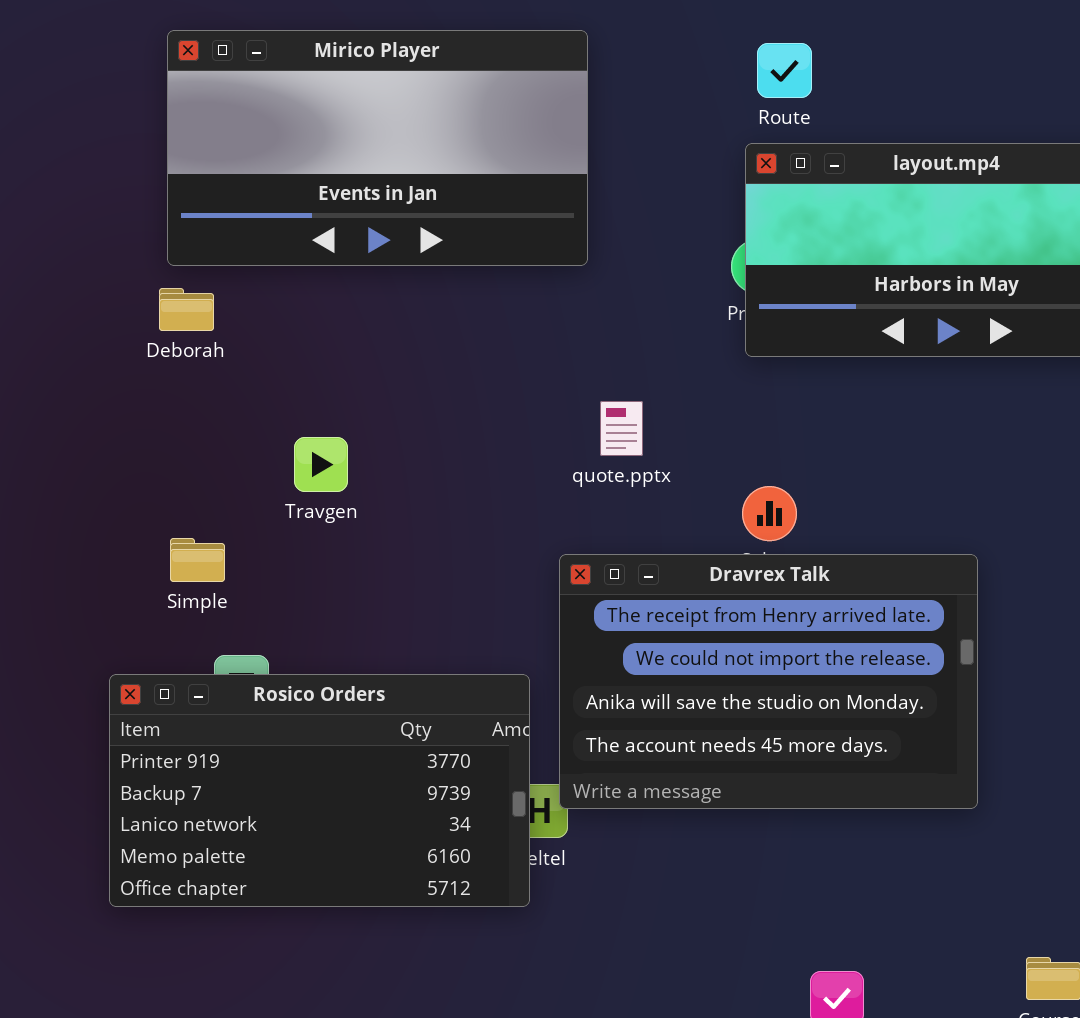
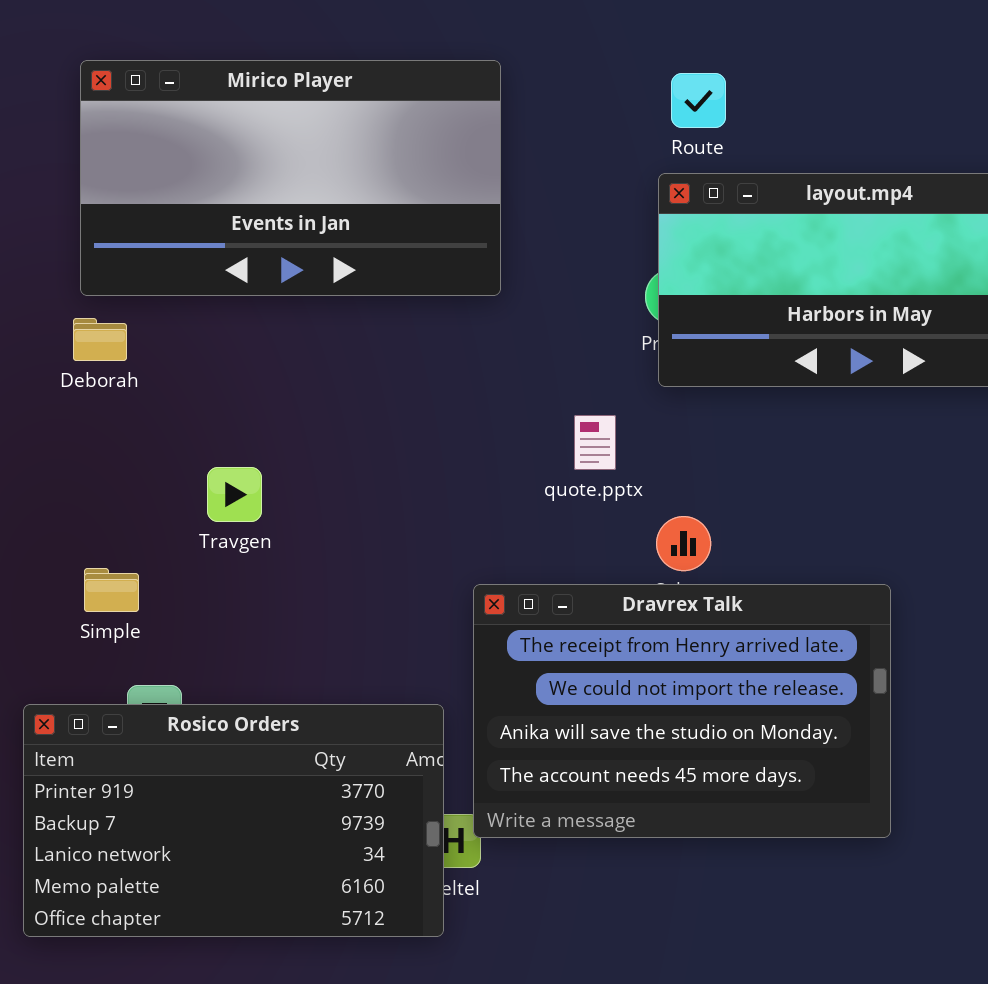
quote.pptx: [600,401,643,456] -> [574,415,616,470], moved

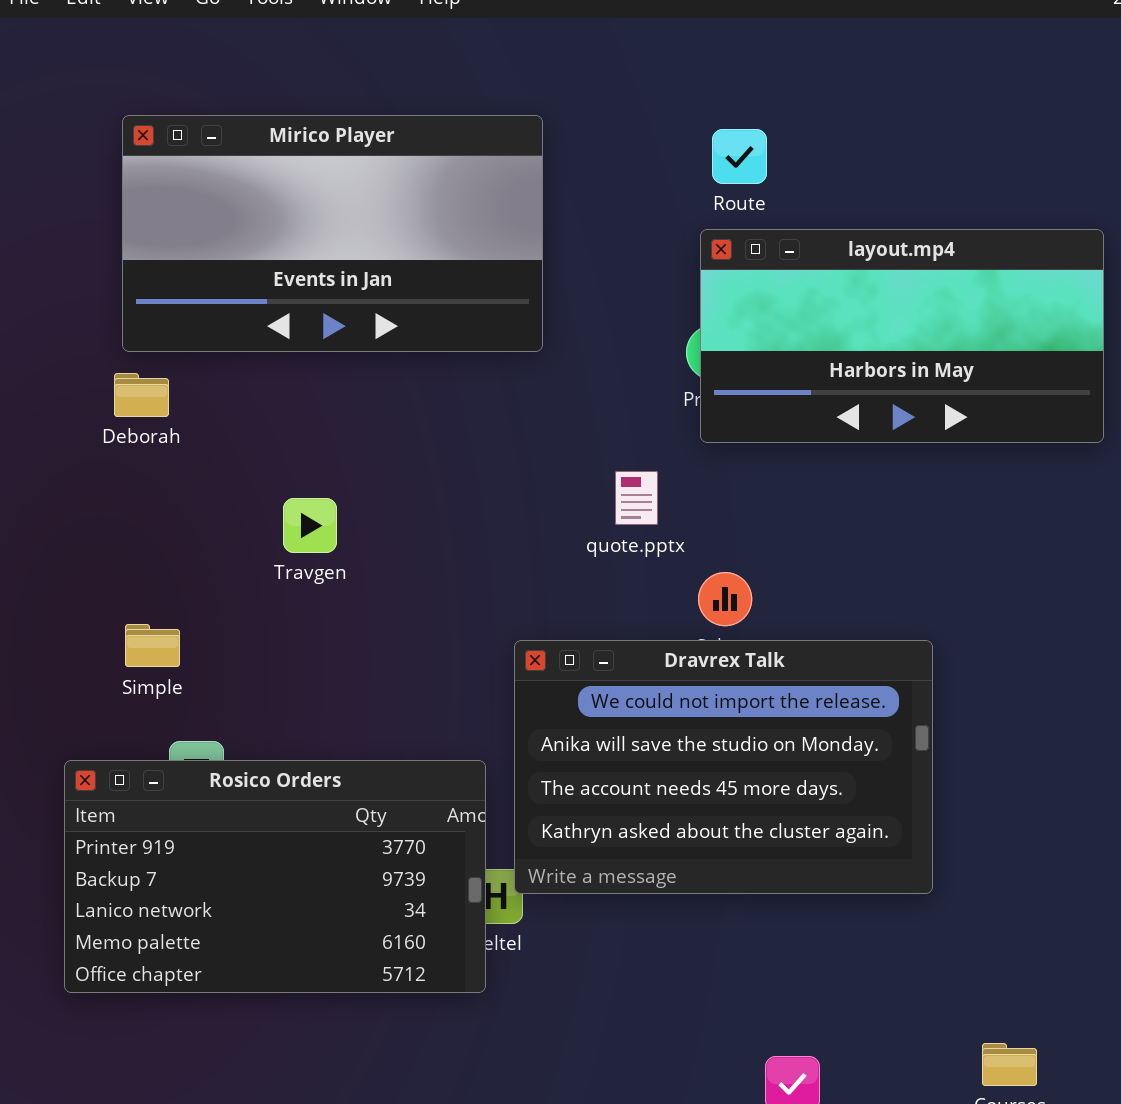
Travgen: [207,467,262,522] -> [283,498,337,553], moved
Dravrex Talk: [473,584,891,838] -> [514,640,933,894], scrolled down 1 row

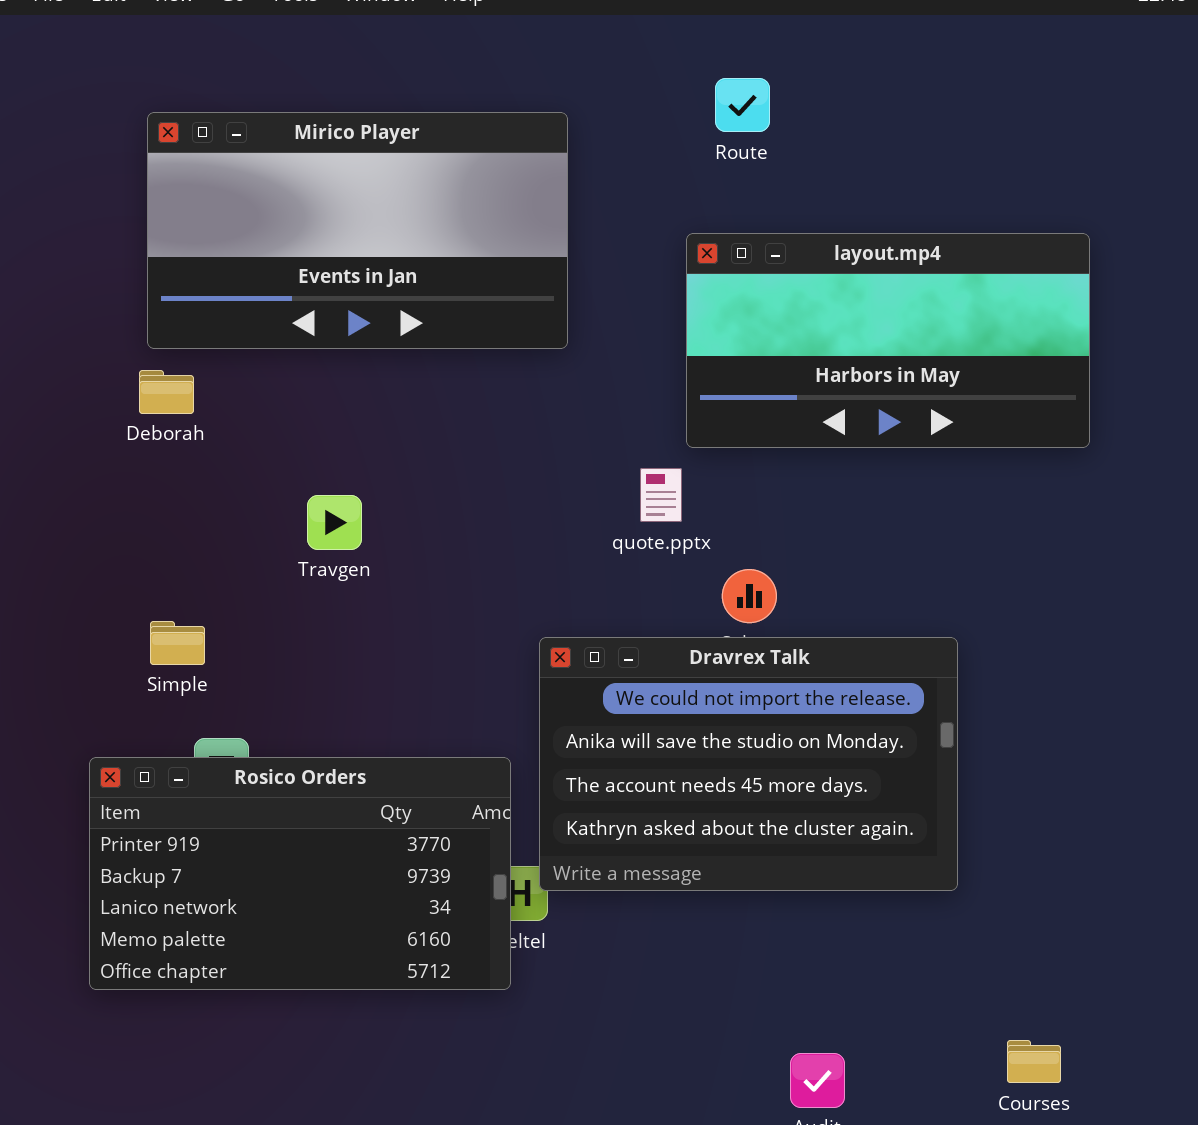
Route: [712,129,767,184] -> [715,78,770,132], moved
layout.mp4: [700,229,1104,443] -> [686,233,1090,448], moved

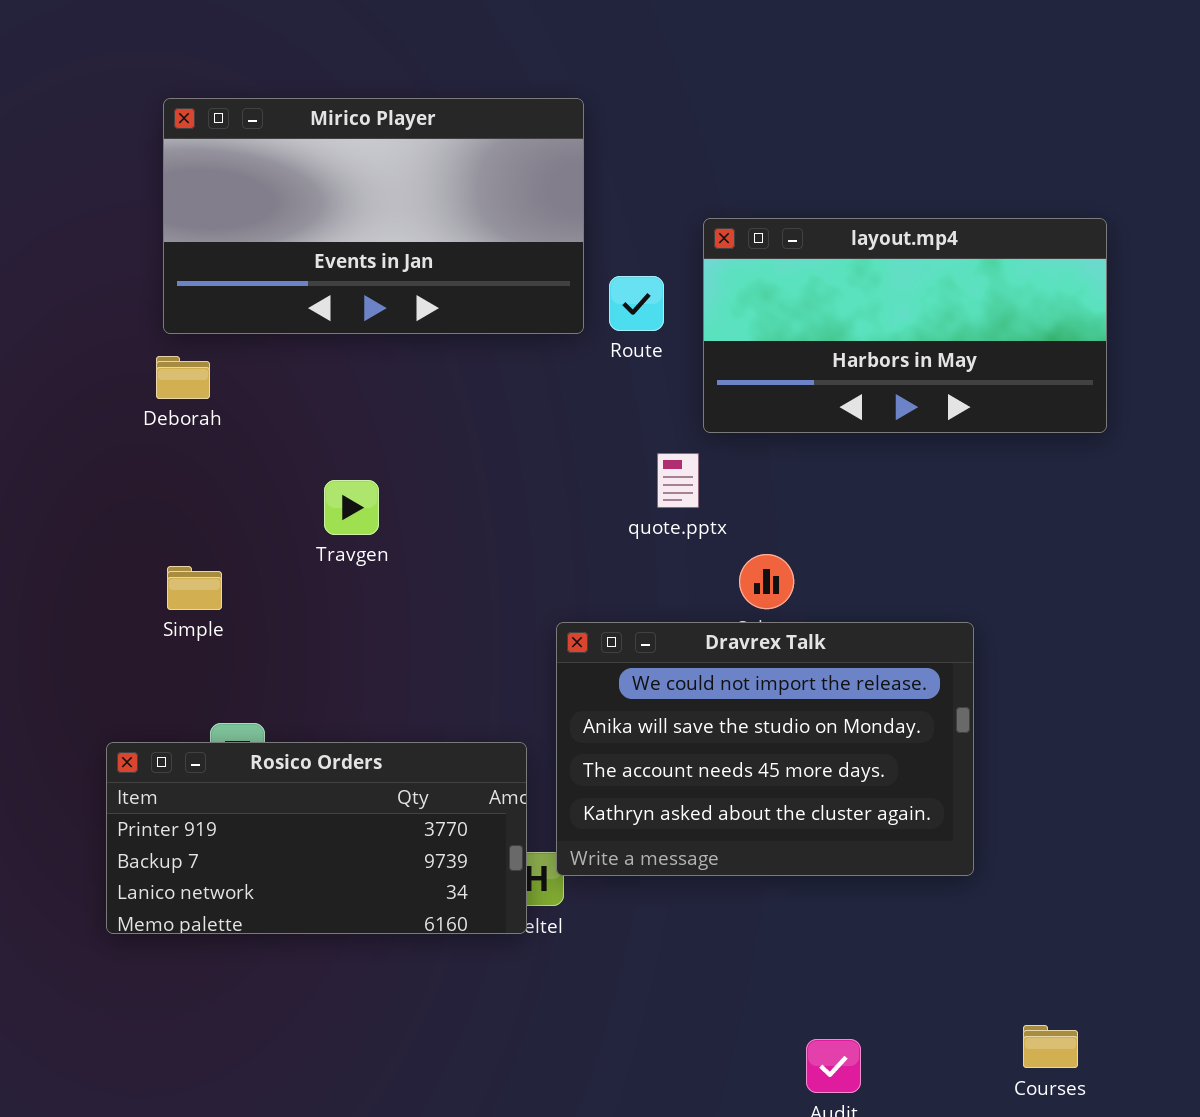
Route: [715,78,770,132] -> [609,276,664,331], moved
Simple: [150,621,205,665] -> [167,566,222,610], moved
Rosico Orders: [89,757,511,990] -> [106,742,527,934], resized

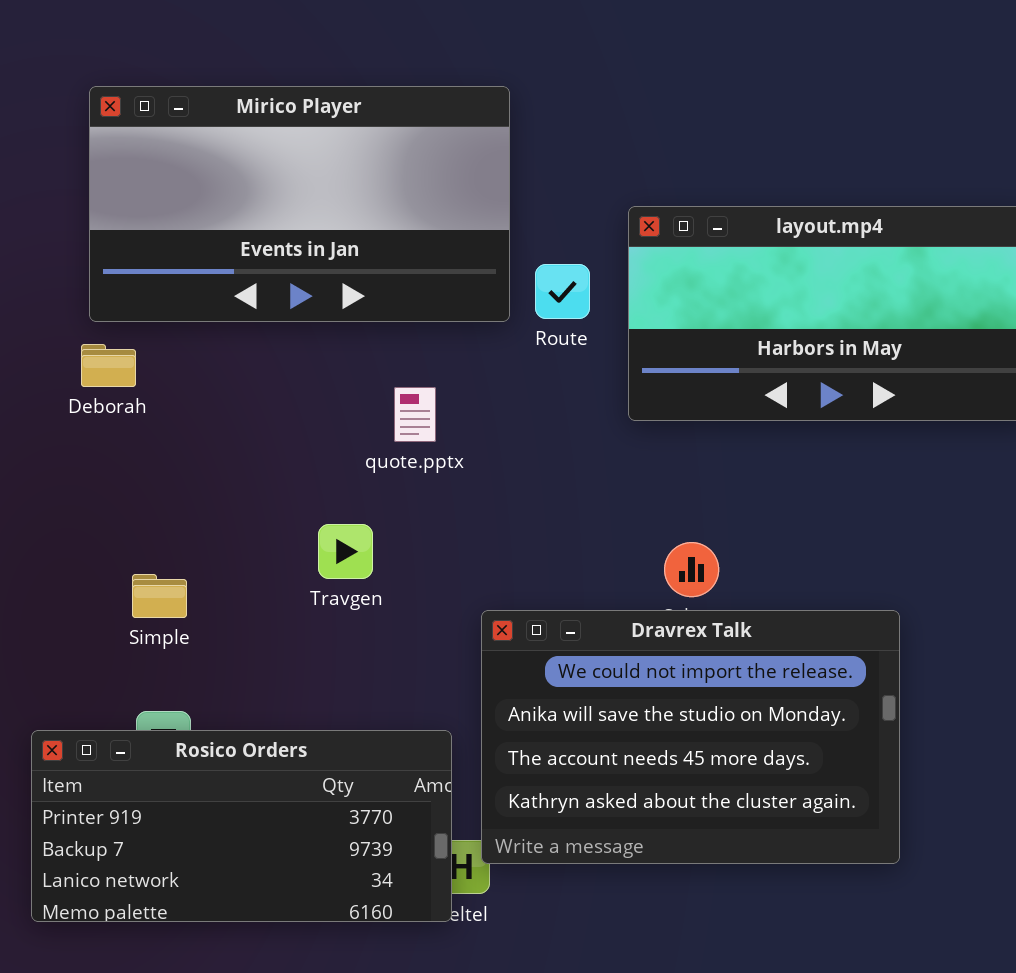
quote.pptx: [657,453,699,508] -> [394,387,436,442], moved
Travgen: [324,480,379,535] -> [318,524,373,579], moved
Simple: [167,566,222,610] -> [132,574,187,618], moved

